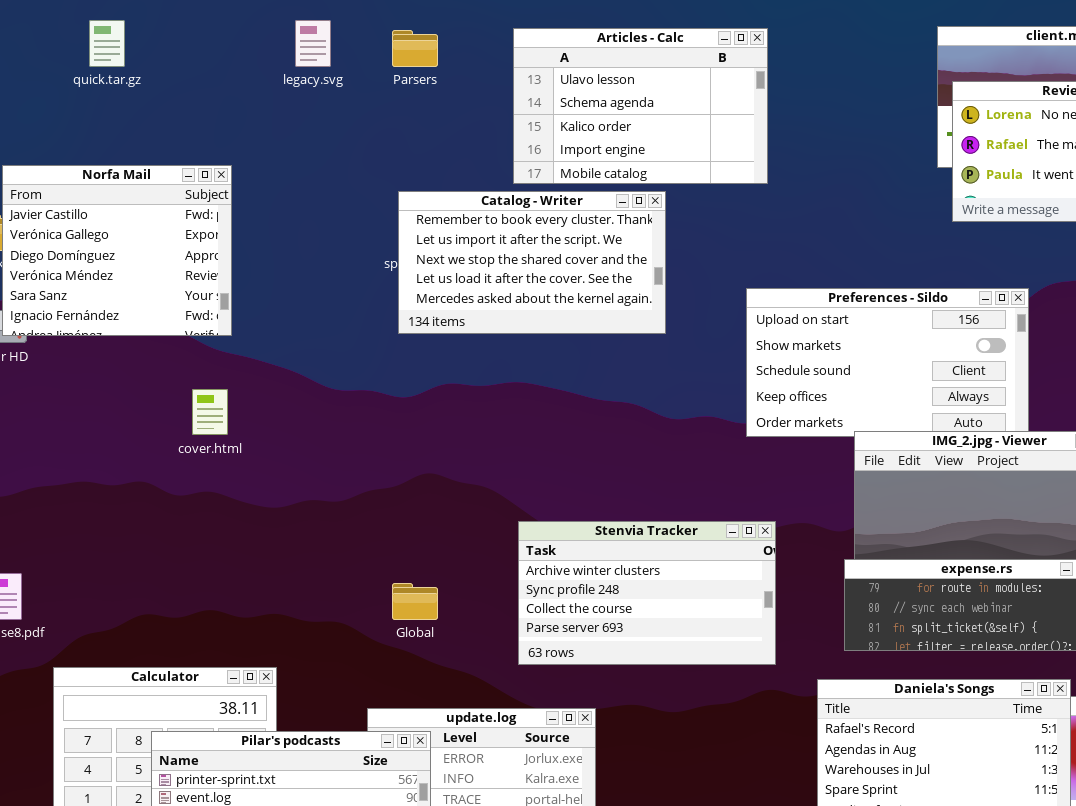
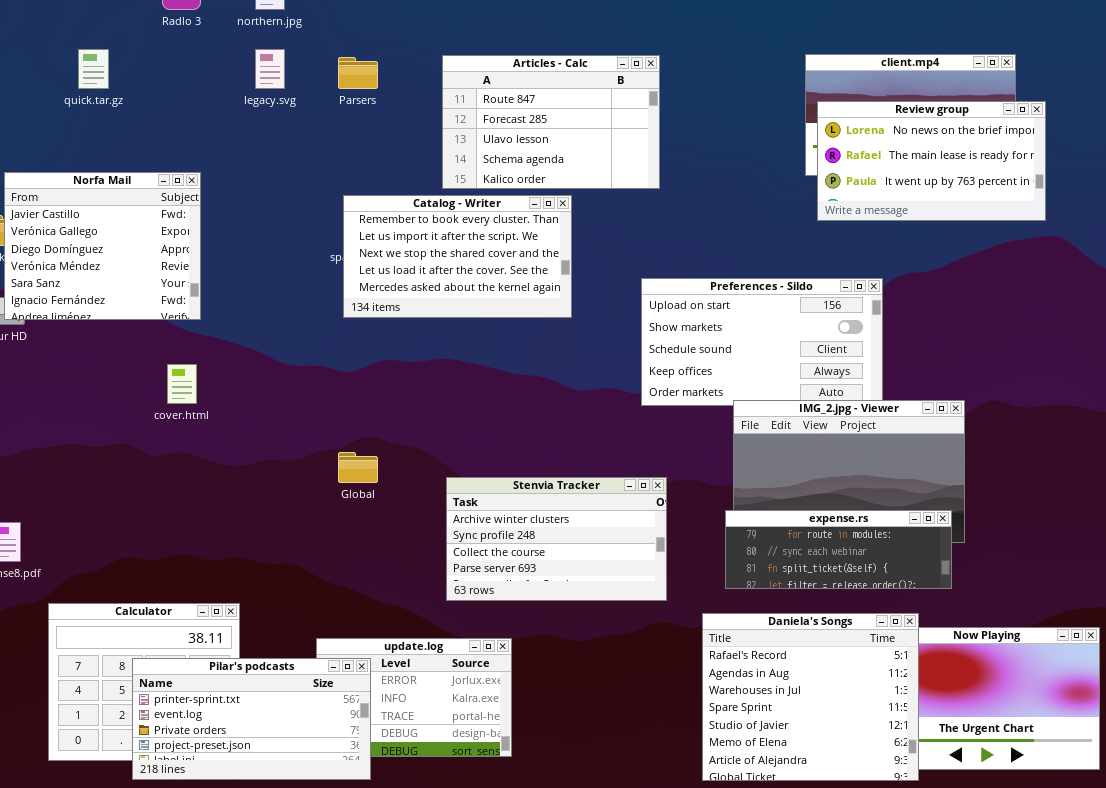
Articles - Calc: [513,28,768,184] -> [442,55,660,189], scrolled up 2 rows
Global: [392,583,438,620] -> [338,452,378,483], moved

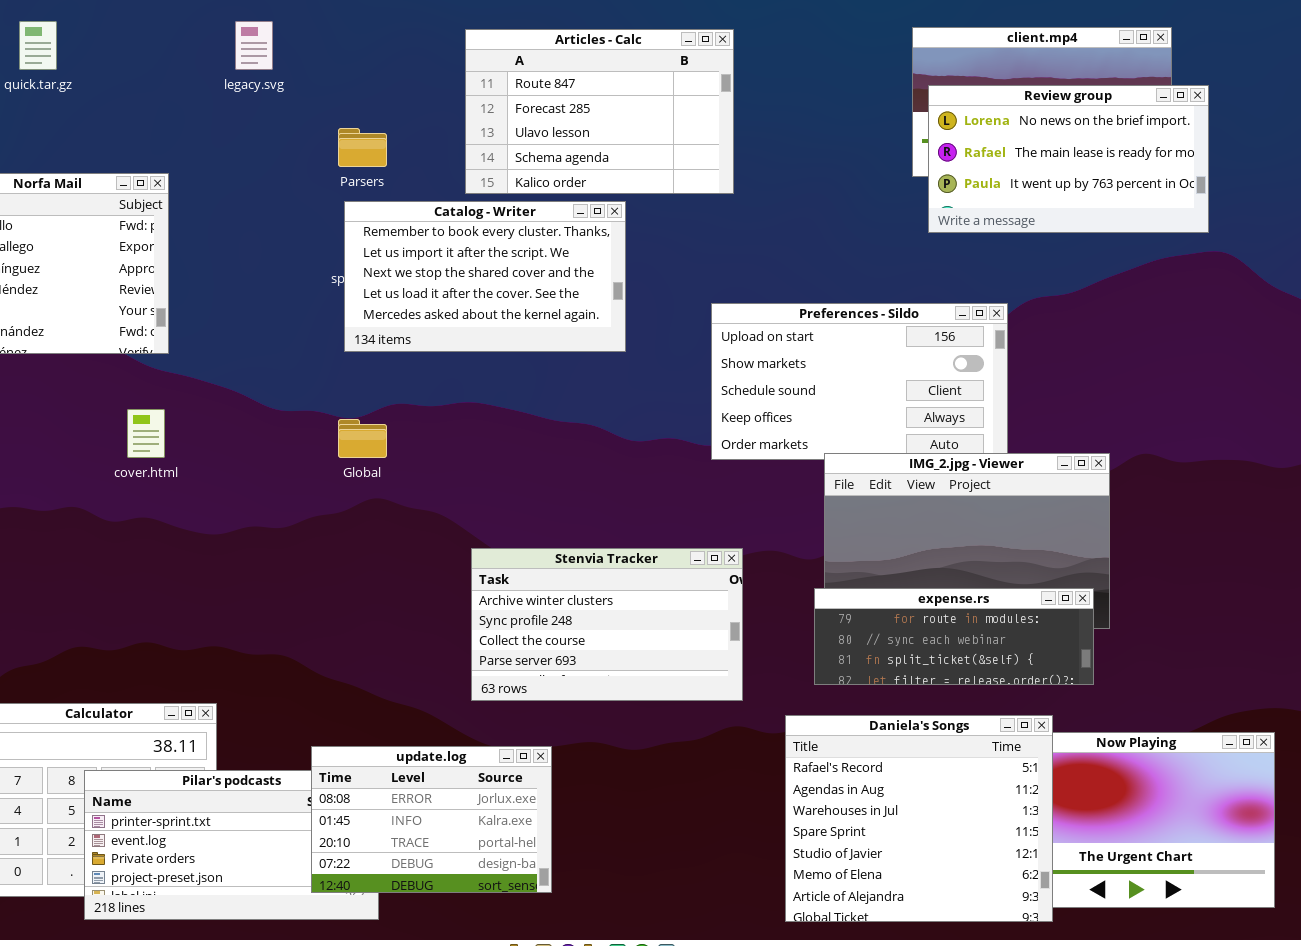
Parsers: [338,57,378,89] -> [338,128,387,167], moved
Global: [338,452,378,483] -> [338,419,387,458], moved
update.log: [316,638,512,757] -> [311,746,552,893], raised

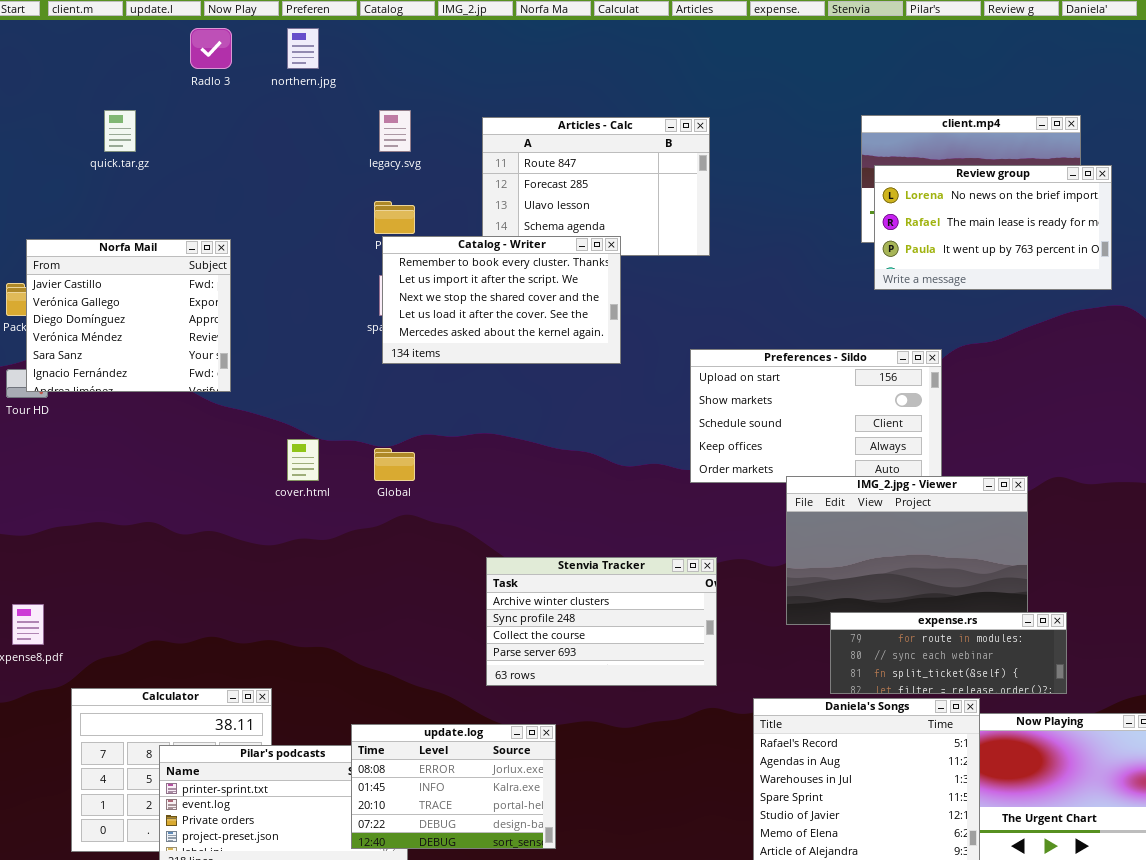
legacy.svg: [235,21,273,70] -> [379,110,411,152], moved
Catalog - Writer: [344,201,626,352] -> [382,236,621,364], moved
cover.html: [127,409,165,458] -> [287,439,319,481], moved
expense.rs: [814,588,1094,685] -> [830,612,1067,694], moved

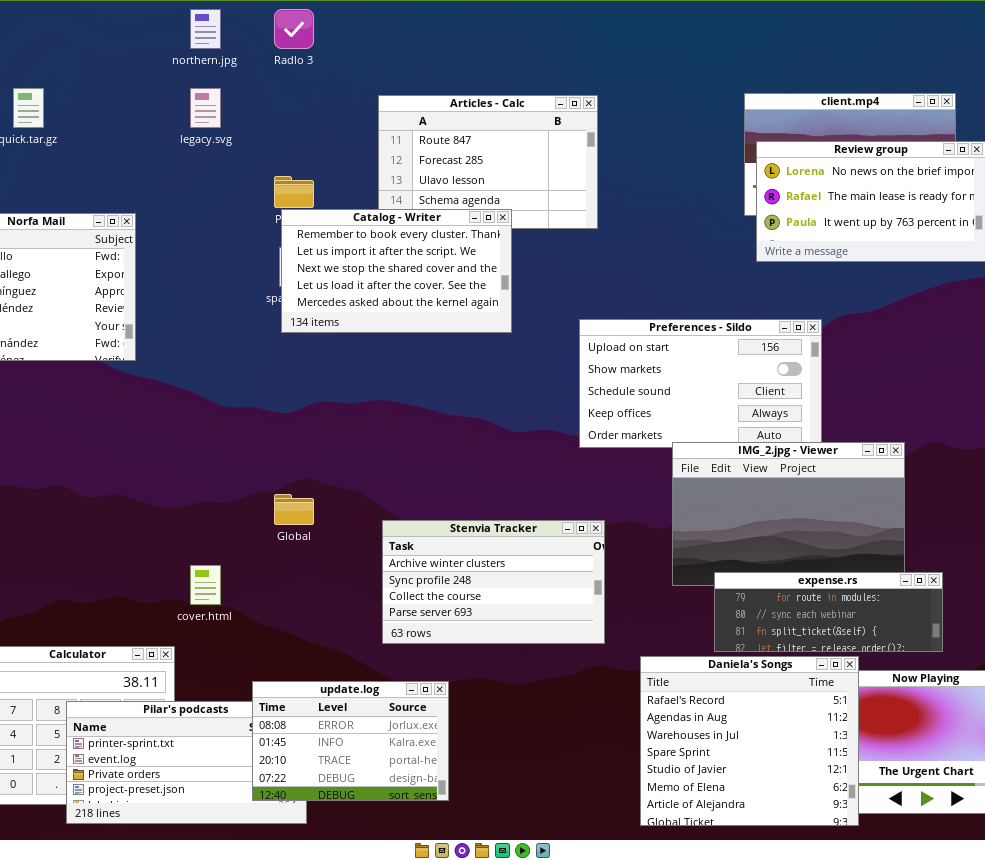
Radlo 3: [190,28,232,69] -> [274,9,314,49], moved
legacy.svg: [379,110,411,152] -> [190,88,221,128], moved
cover.html: [287,439,319,481] -> [190,565,221,605], moved
Global: [374,448,415,481] -> [274,494,314,525], moved

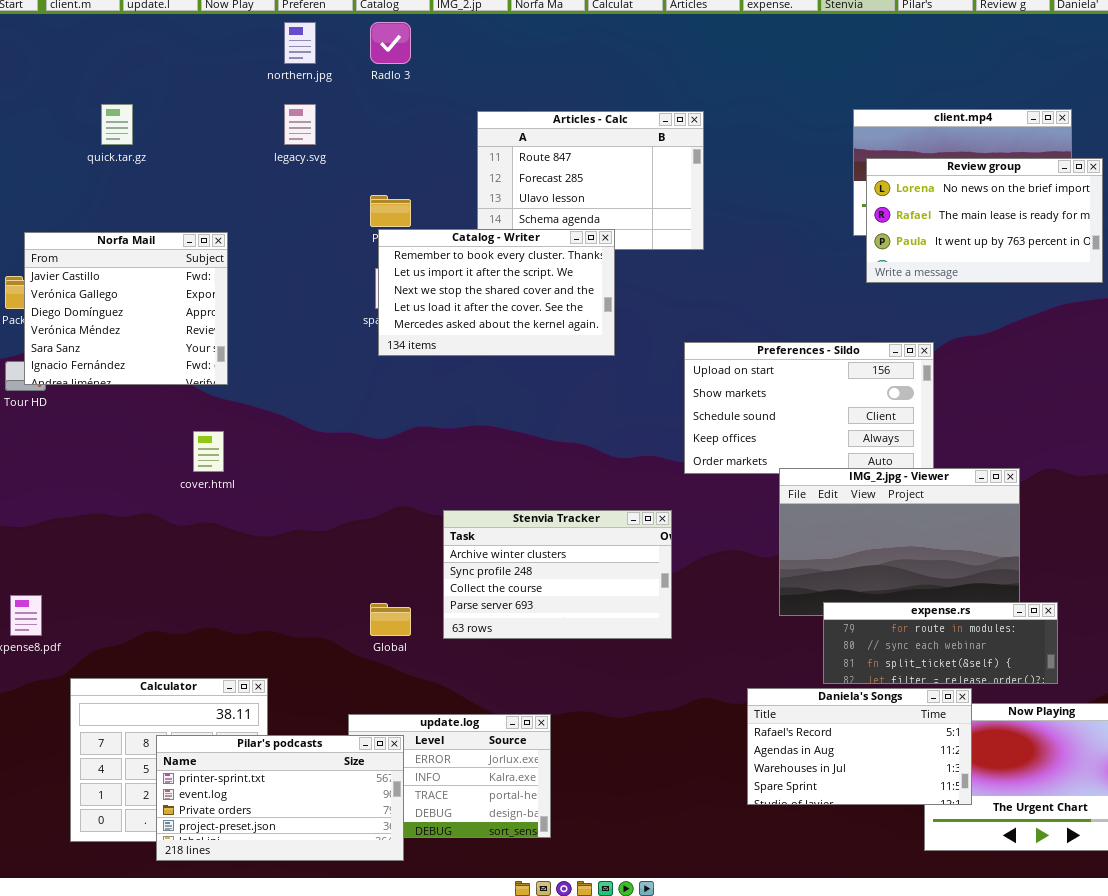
Global: [274,494,314,525] -> [370,603,411,636], moved
Stenvia Tracker: [382,520,605,644] -> [443,510,672,639], moved
cover.html: [190,565,221,605] -> [193,431,224,472], moved
Daniela's Songs: [640,656,859,826] -> [747,688,972,805], resized
Pilar's podcasts: [66,701,307,824] -> [156,735,404,861], raised

